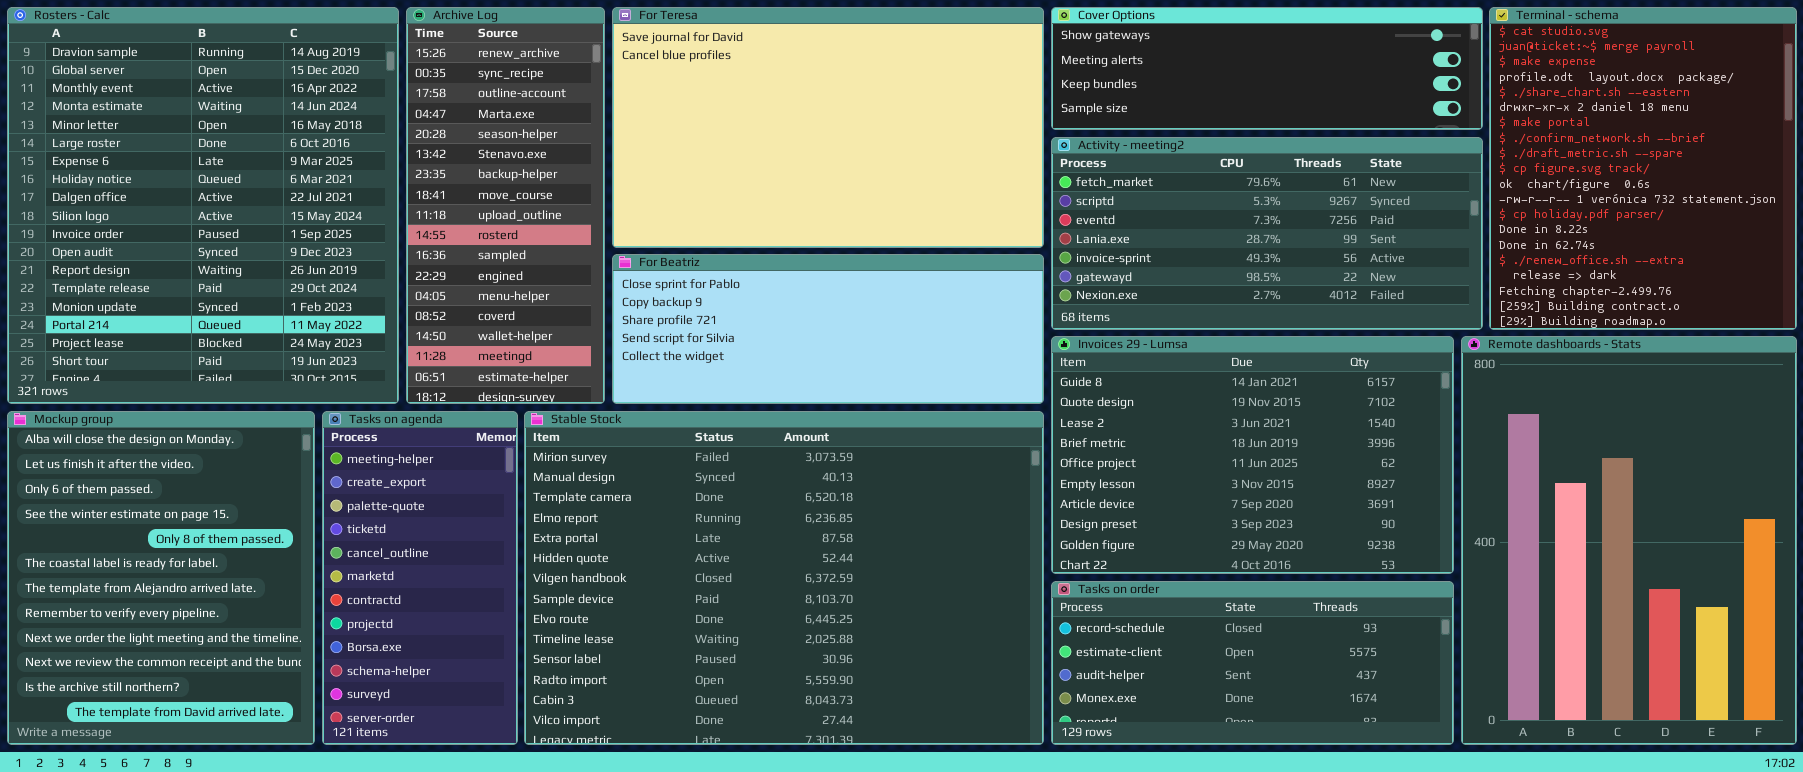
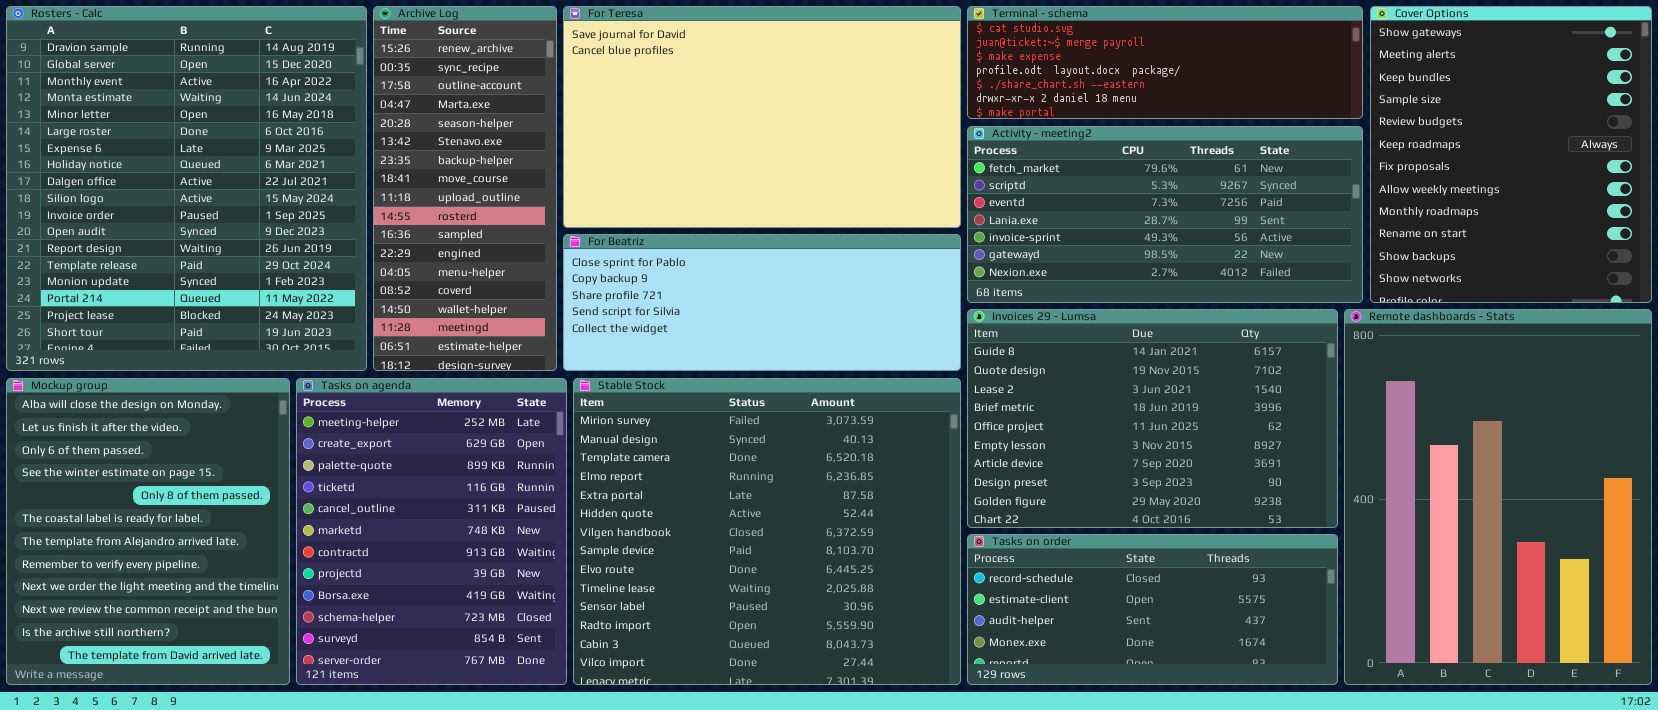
Cover Options: [1051,7,1483,130] -> [1370,6,1652,303], moved, resized
Terminal - schema: [1489,7,1797,330] -> [967,6,1363,119], moved, resized
Tasks on agenda: [322,411,518,745] -> [296,378,567,685], resized
Stable Stock: [524,411,1044,745] -> [573,378,961,685], resized

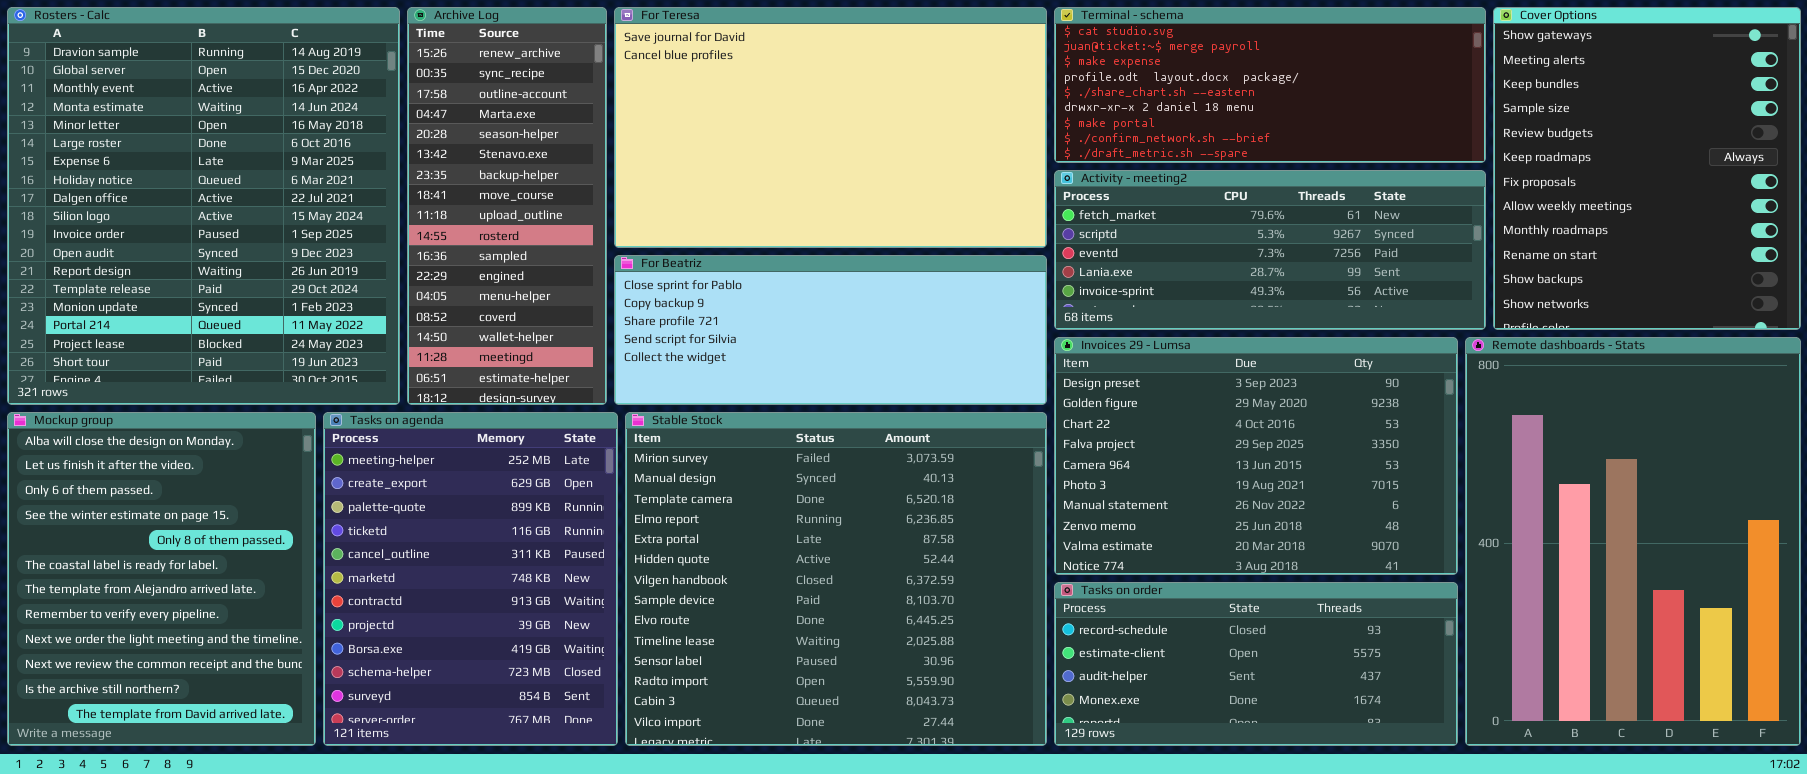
Terminal - schema: [967,6,1363,119] -> [1054,7,1486,163], resized
Activity - meeting2: [967,126,1363,303] -> [1054,170,1486,330], resized
Invoices 29 - Lumsa: [967,309,1338,528] -> [1054,337,1458,575], scrolled down 7 rows

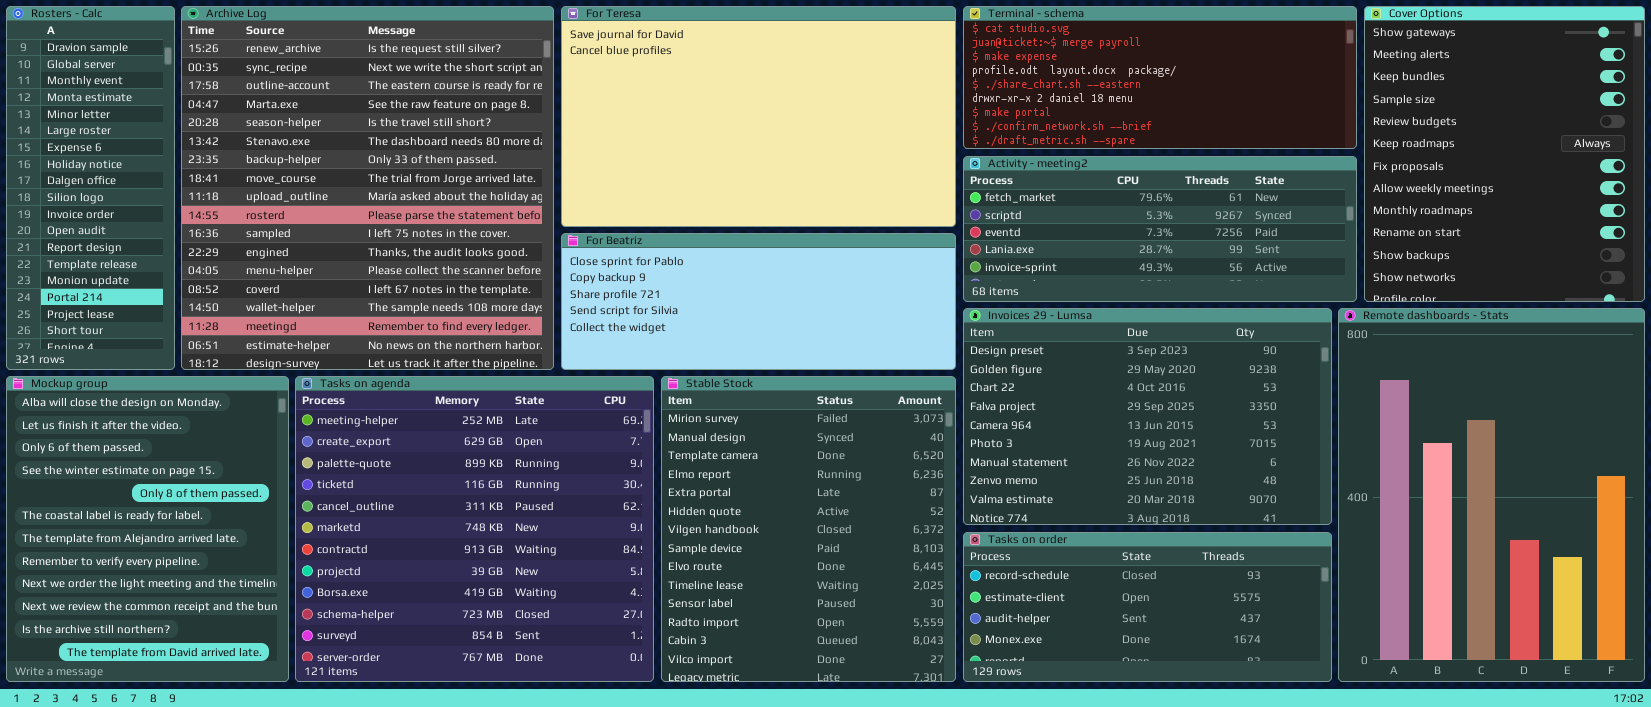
Rosters - Calc: [7,7,400,405] -> [6,6,175,370], resized
Archive Log: [407,7,607,405] -> [181,6,554,370], resized
Tasks on agenda: [323,412,618,746] -> [295,376,654,682], resized
Stable Stock: [625,412,1047,746] -> [661,376,956,682], resized

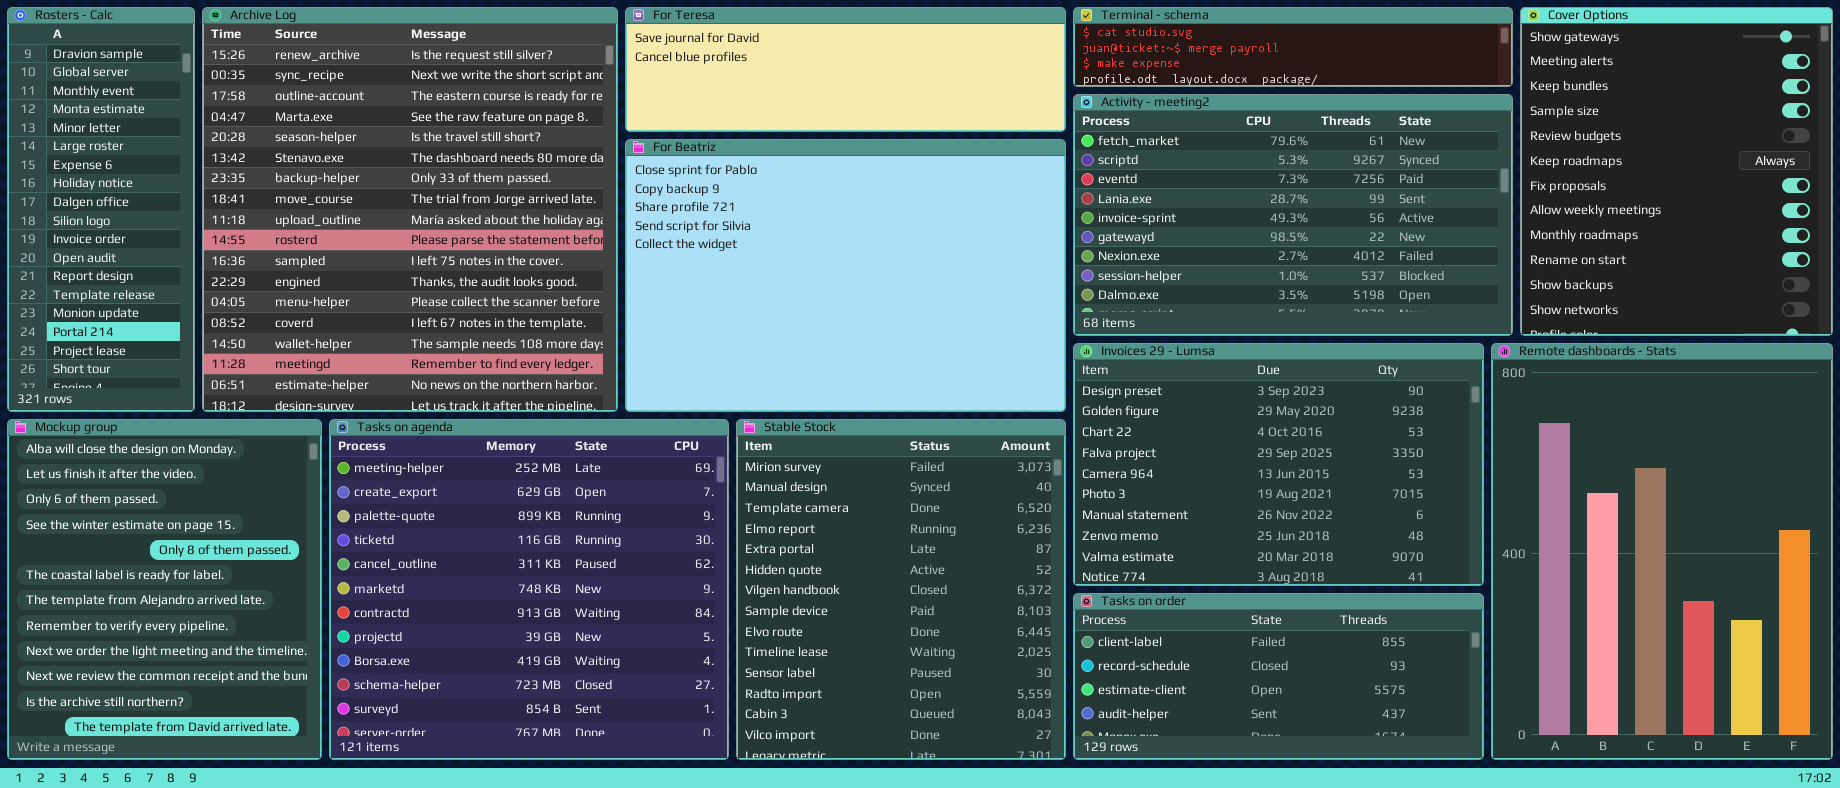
For Teresa: [561,6,956,227] -> [625,7,1066,132], resized
Terminal - schema: [963,6,1357,149] -> [1073,7,1513,87], resized
Activity - meeting2: [963,156,1357,302] -> [1073,94,1513,336], resized
For Beatriz: [561,233,956,370] -> [625,139,1066,412], resized
Tasks on order: [963,532,1332,682] -> [1073,593,1484,760], scrolled up 1 row

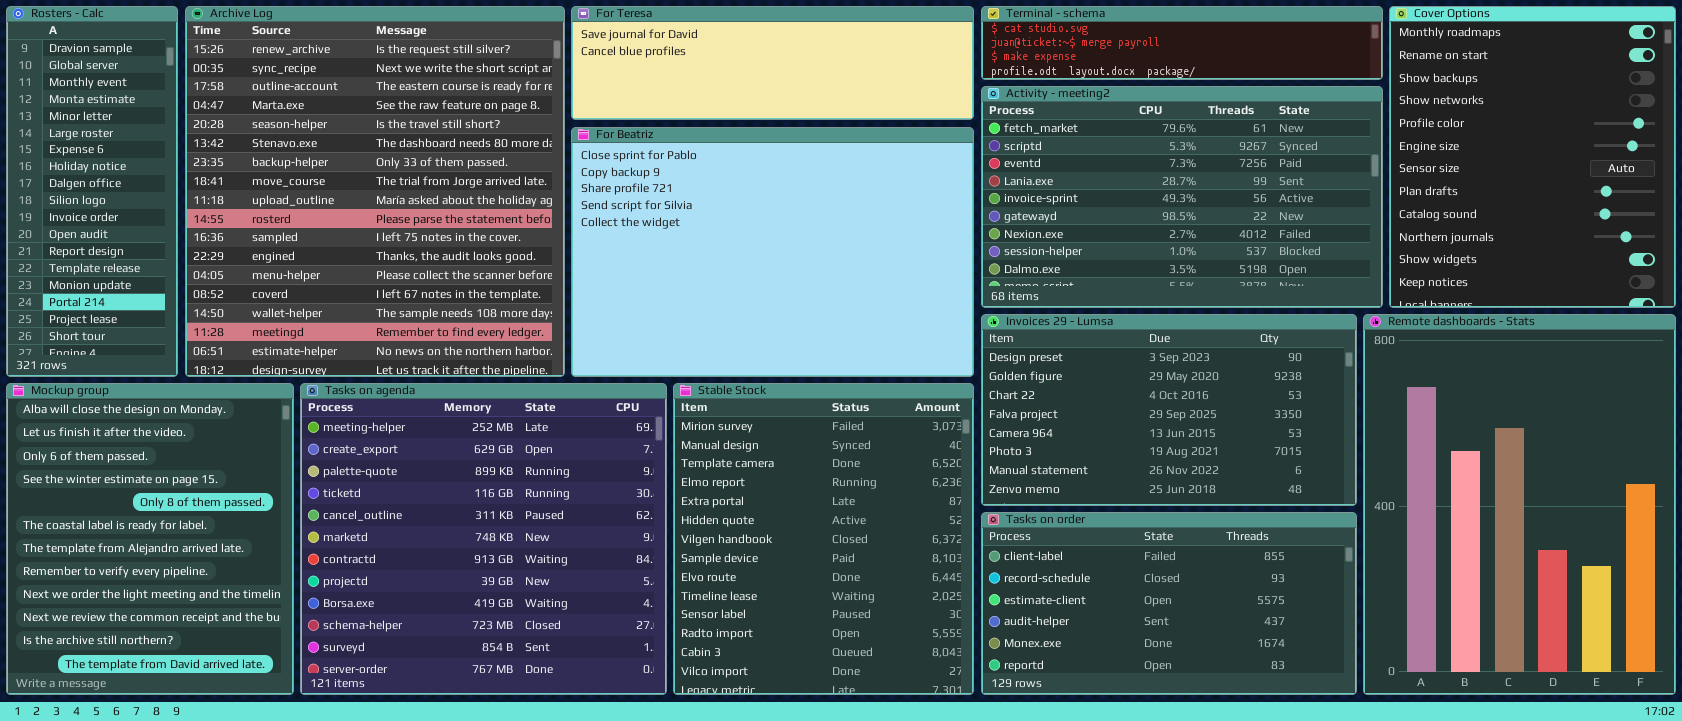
Cover Options: [1520,7,1833,336] -> [1389,6,1676,308], scrolled down 8 rows
Invoices 29 - Lumsa: [1073,343,1484,586] -> [981,314,1357,506], resized
Tasks on order: [1073,593,1484,760] -> [981,512,1357,695], resized

